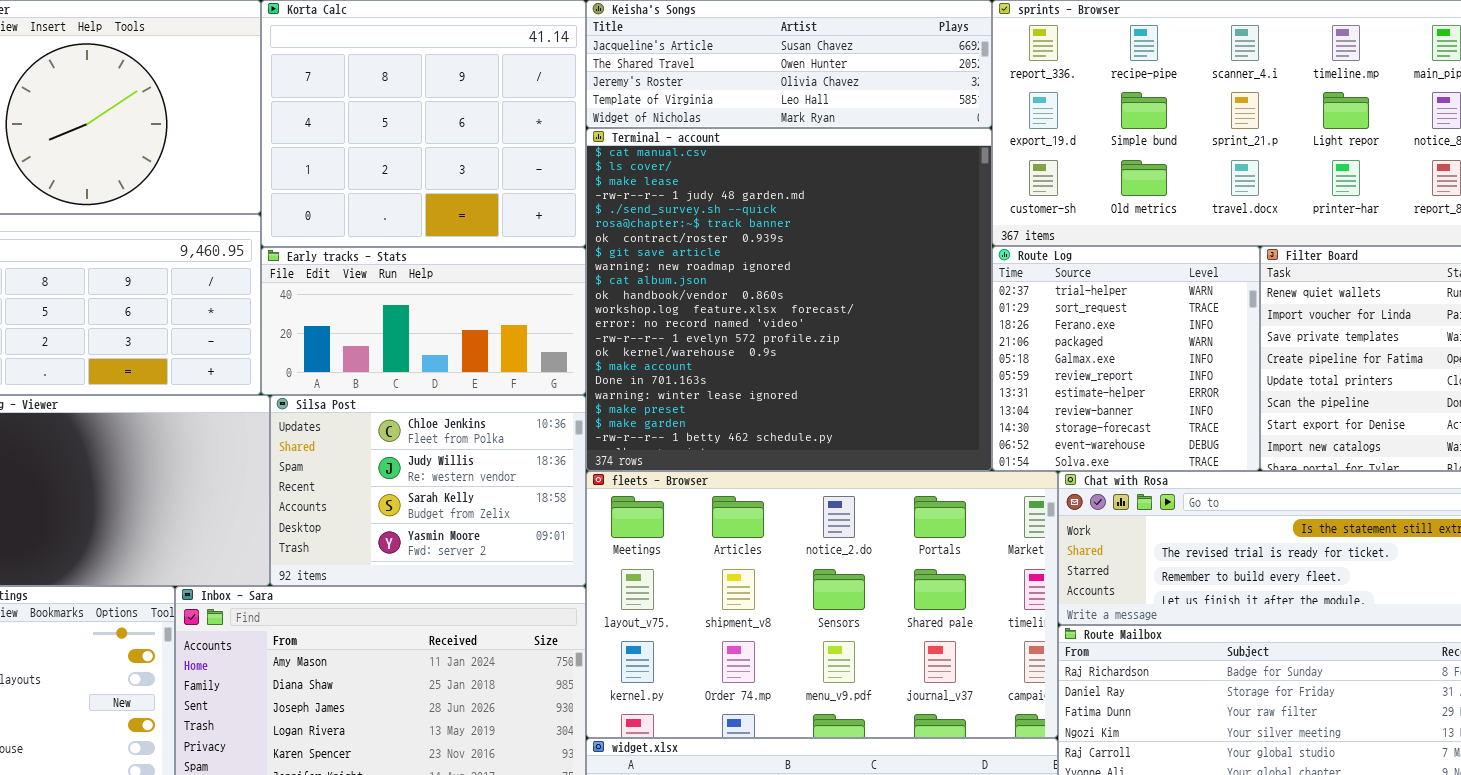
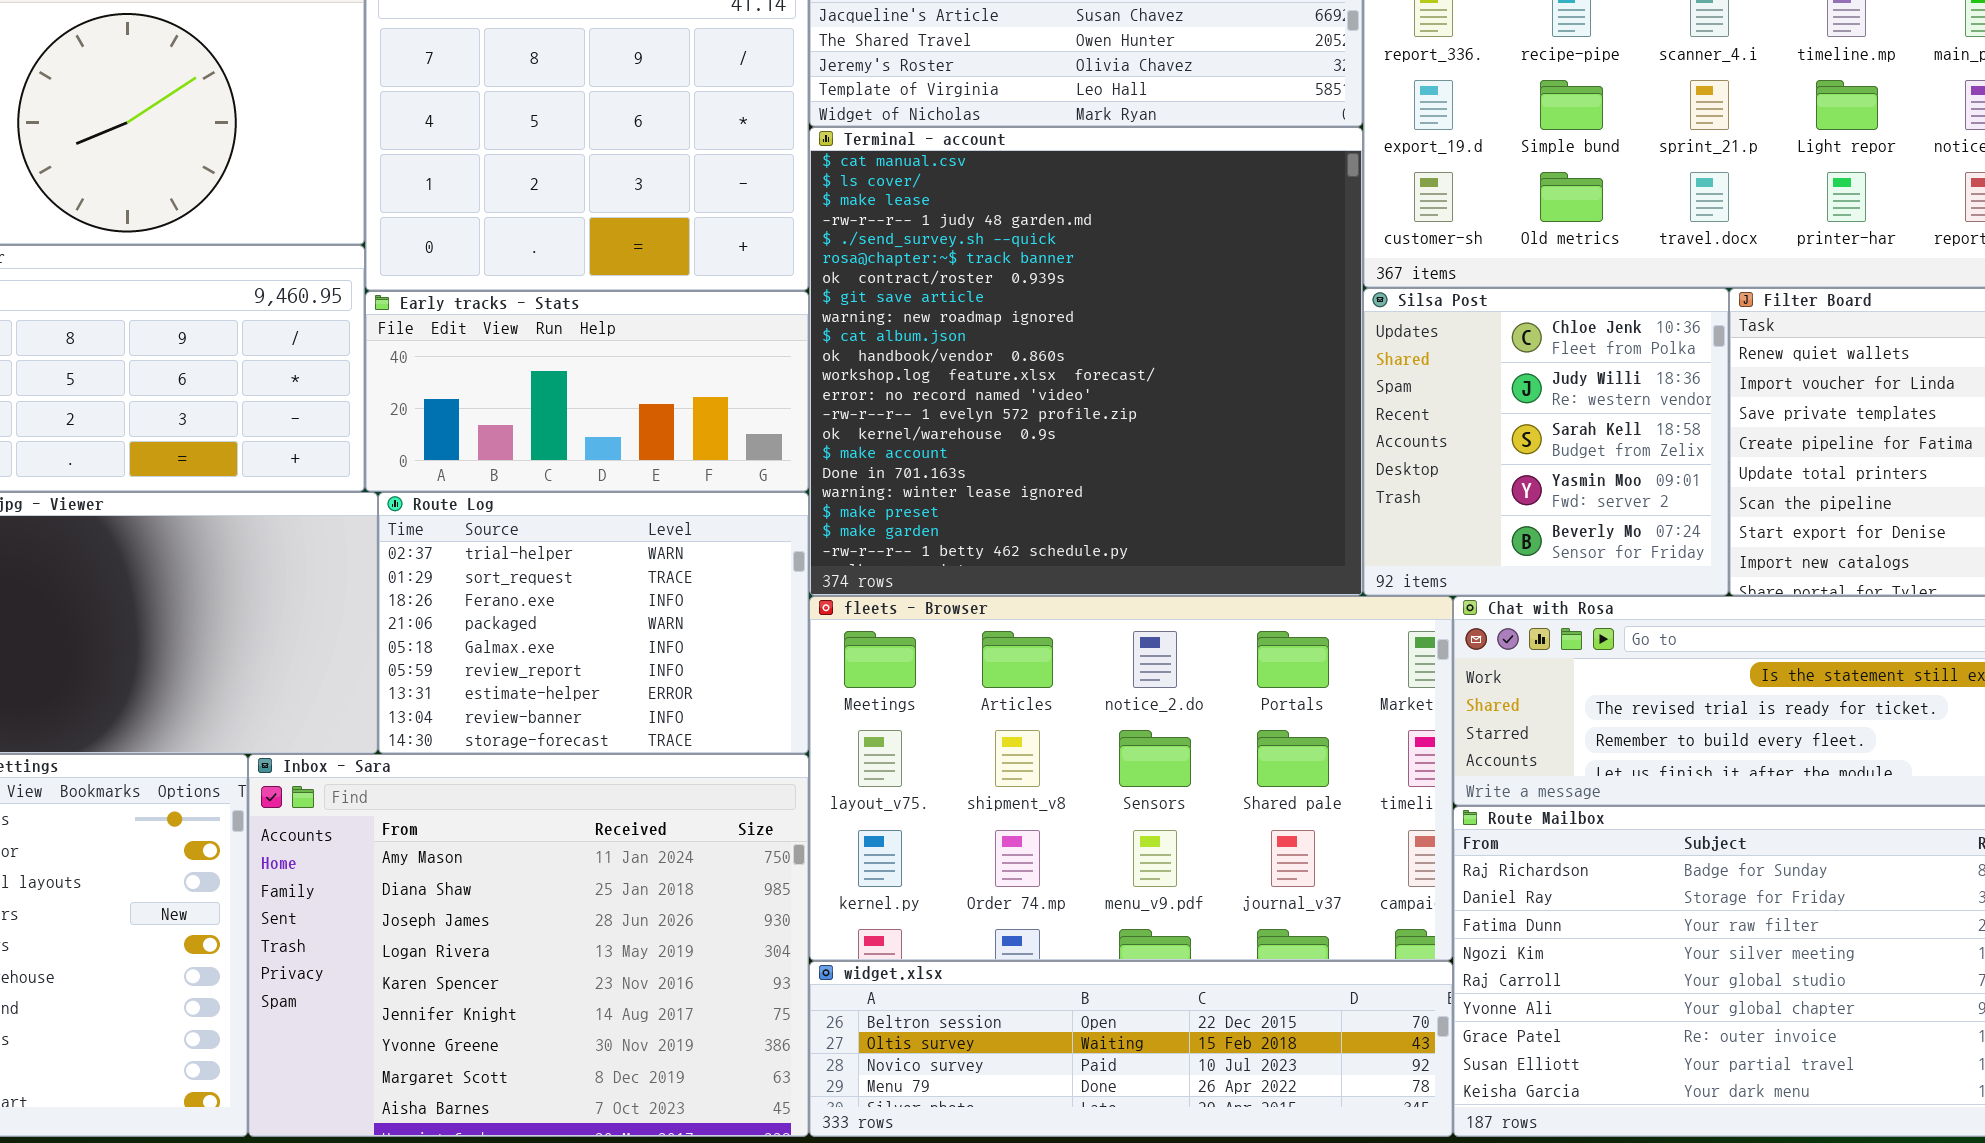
Route Log: [992,246,1260,471] -> [378,492,809,754], moved, resized
Silsa Post: [270,395,586,586] -> [1363,288,1729,596], moved, resized

